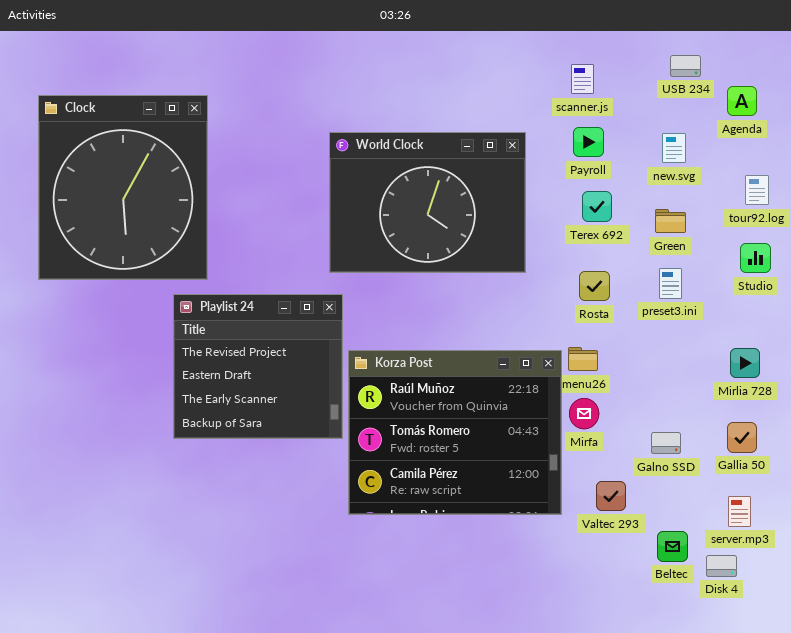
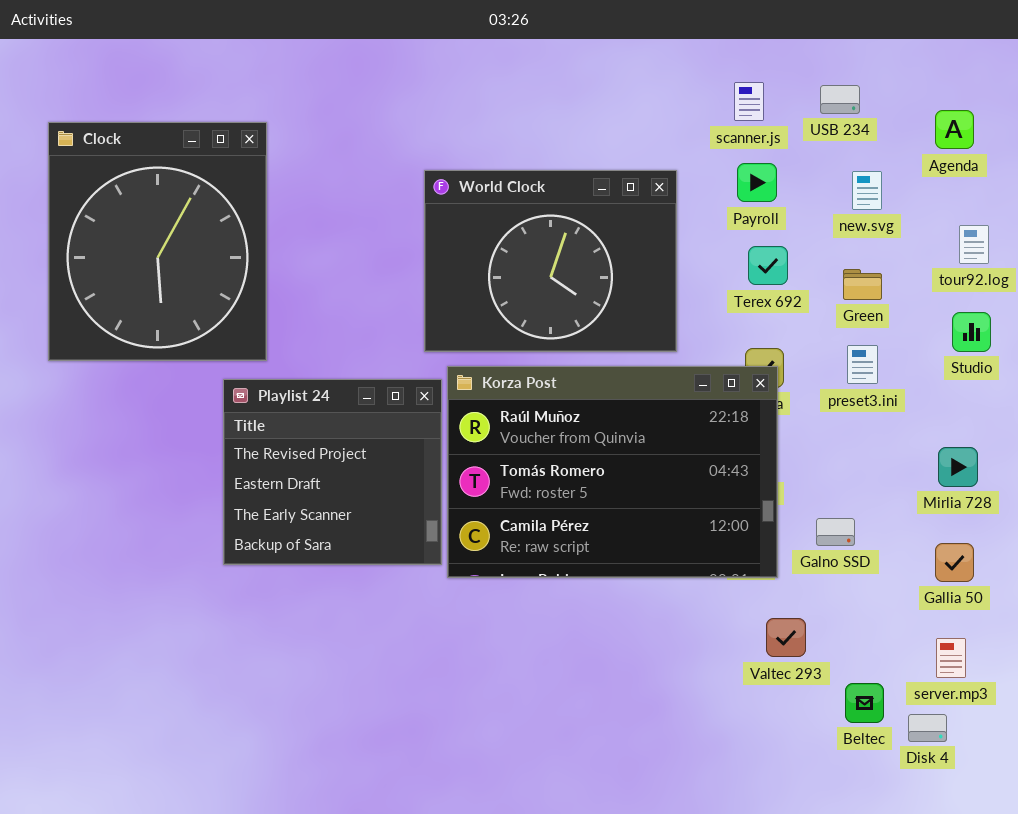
USB 234: [670,55,701,77] -> [820,85,860,114], moved
Korza Post: [348,350,562,515] -> [447,366,778,578], moved, resized
Galno SSD: [651,432,681,454] -> [816,518,855,546], moved

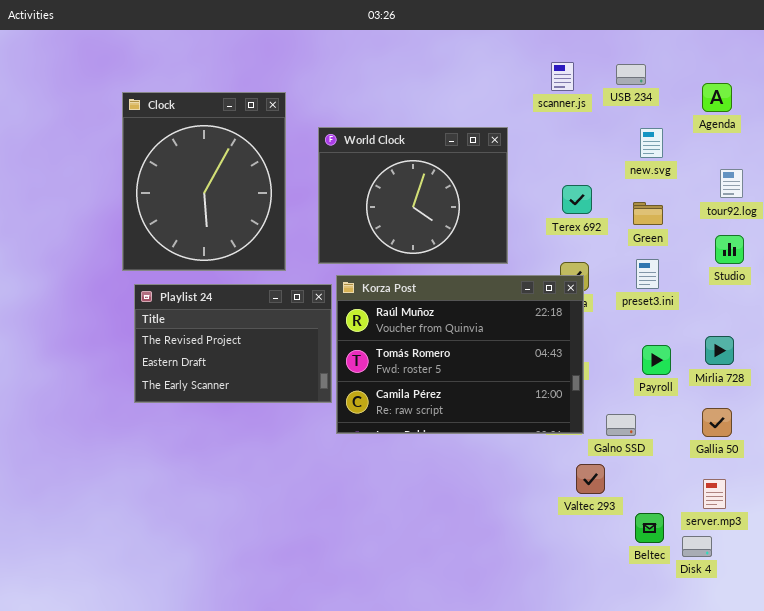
Clock: [48,122,267,361] -> [122,92,286,271], moved
Payroll: [737,163,777,202] -> [642,345,671,375], moved
Playlist 24: [223,379,442,565] -> [134,284,332,403], resized
Galno SSD: [816,518,855,546] -> [606,414,636,436], moved

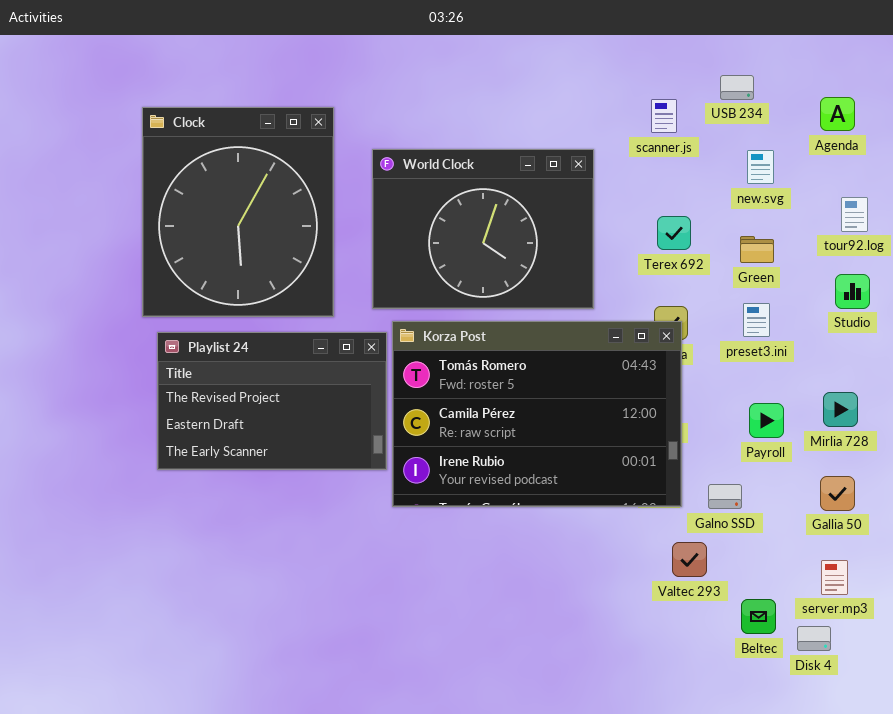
scanner.js: [551,62,574,91] -> [651,99,677,133], moved
Korza Post: [336,275,584,434] -> [392,321,682,507], scrolled down 1 row

